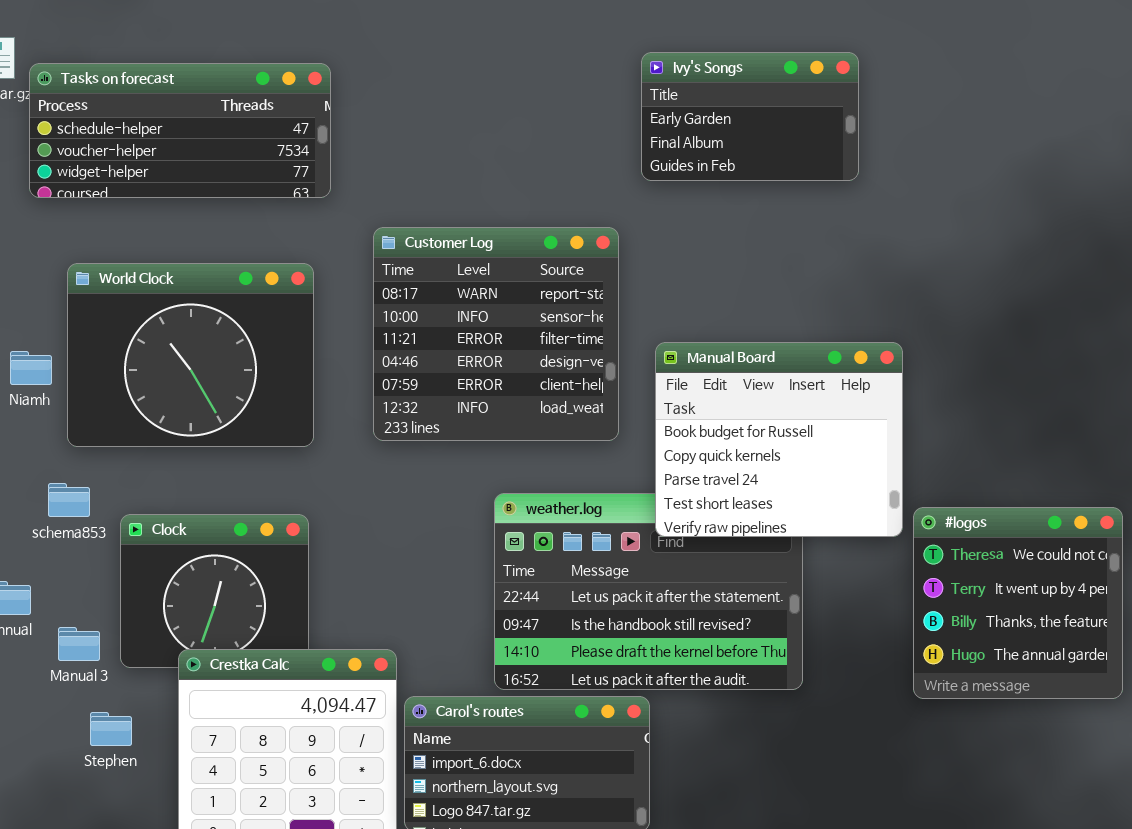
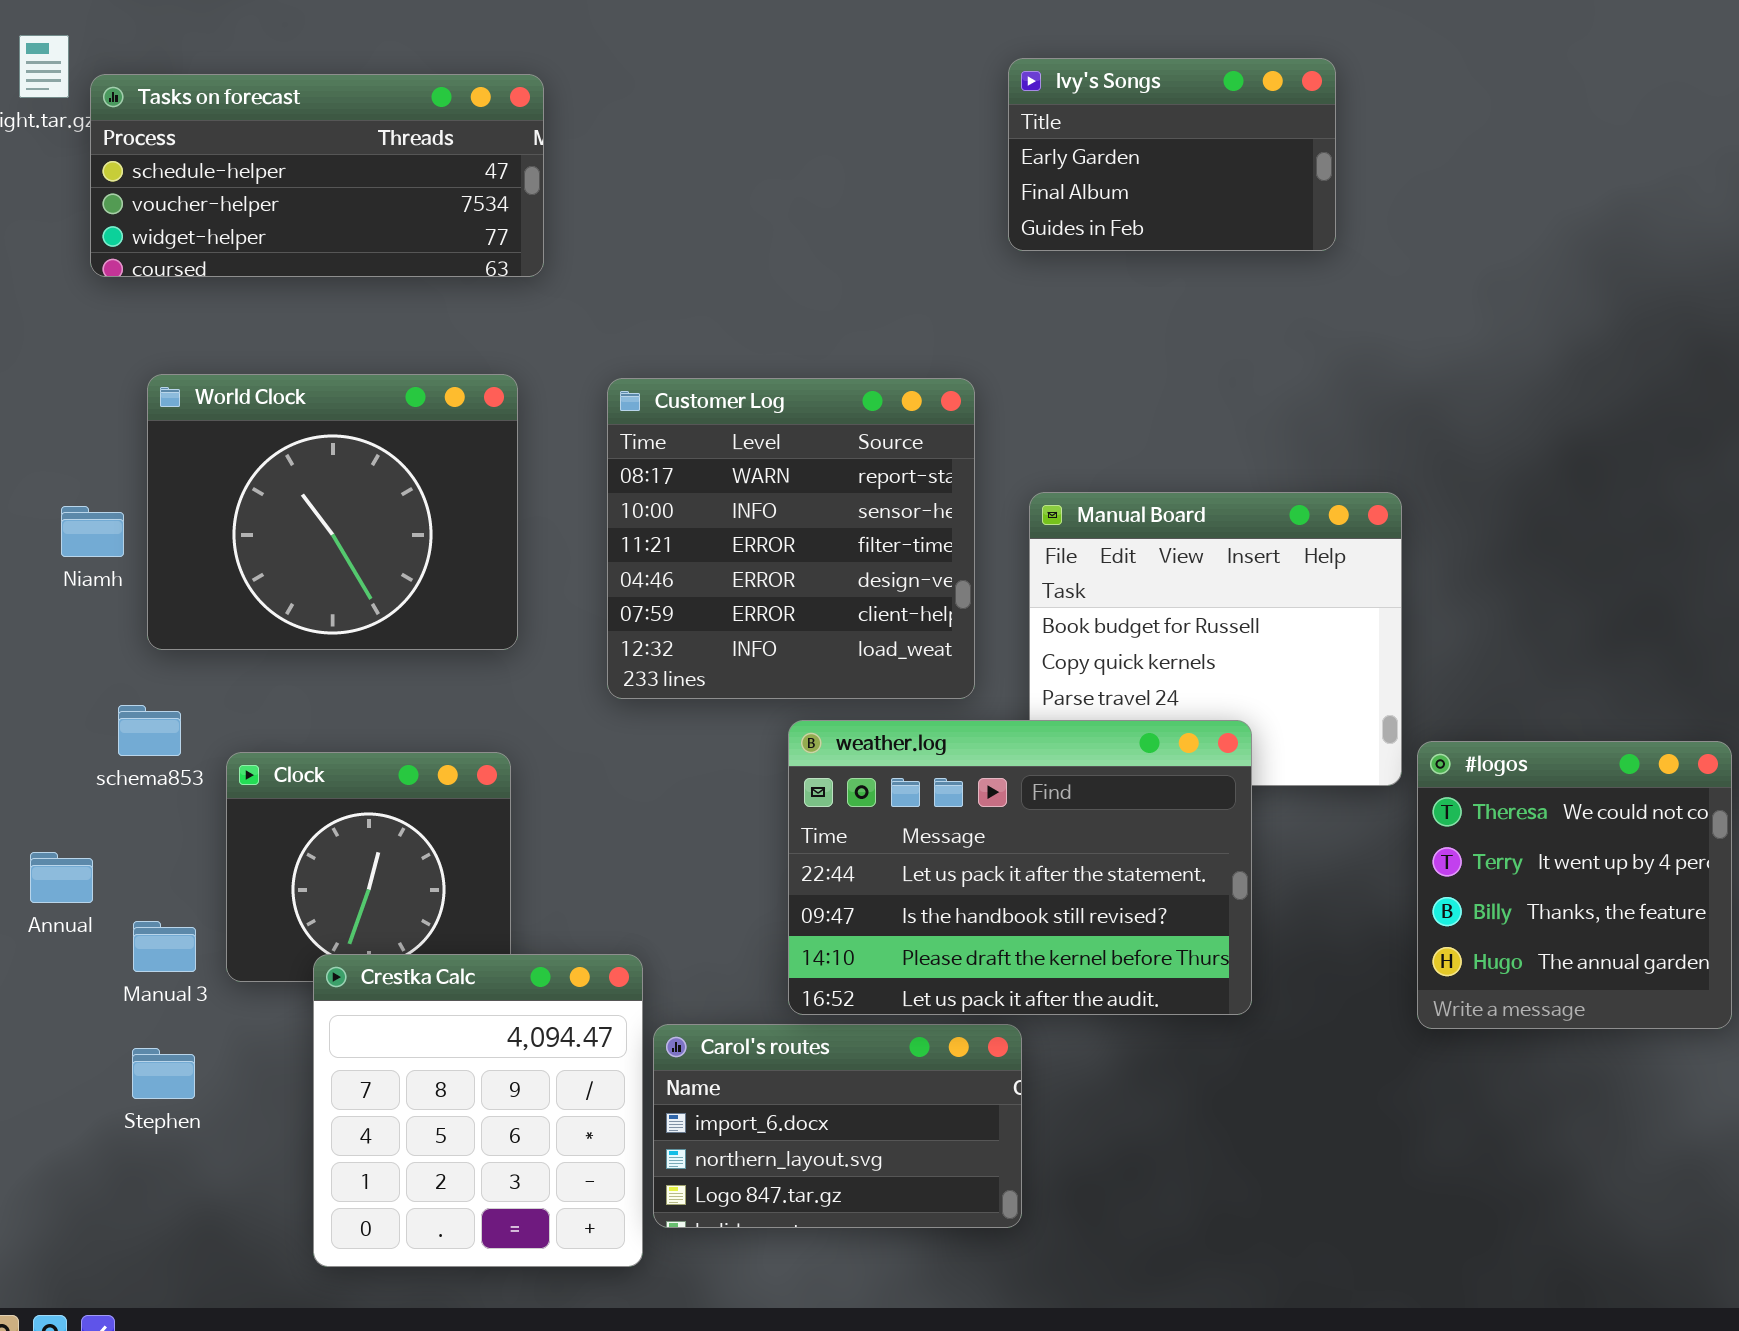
Customer Log: [373,227,619,441] -> [607,378,975,699], moved
weather.log: [494,493,803,690] -> [788,720,1252,1015], raised
Stephen: [90,712,132,746] -> [132,1048,195,1099], moved

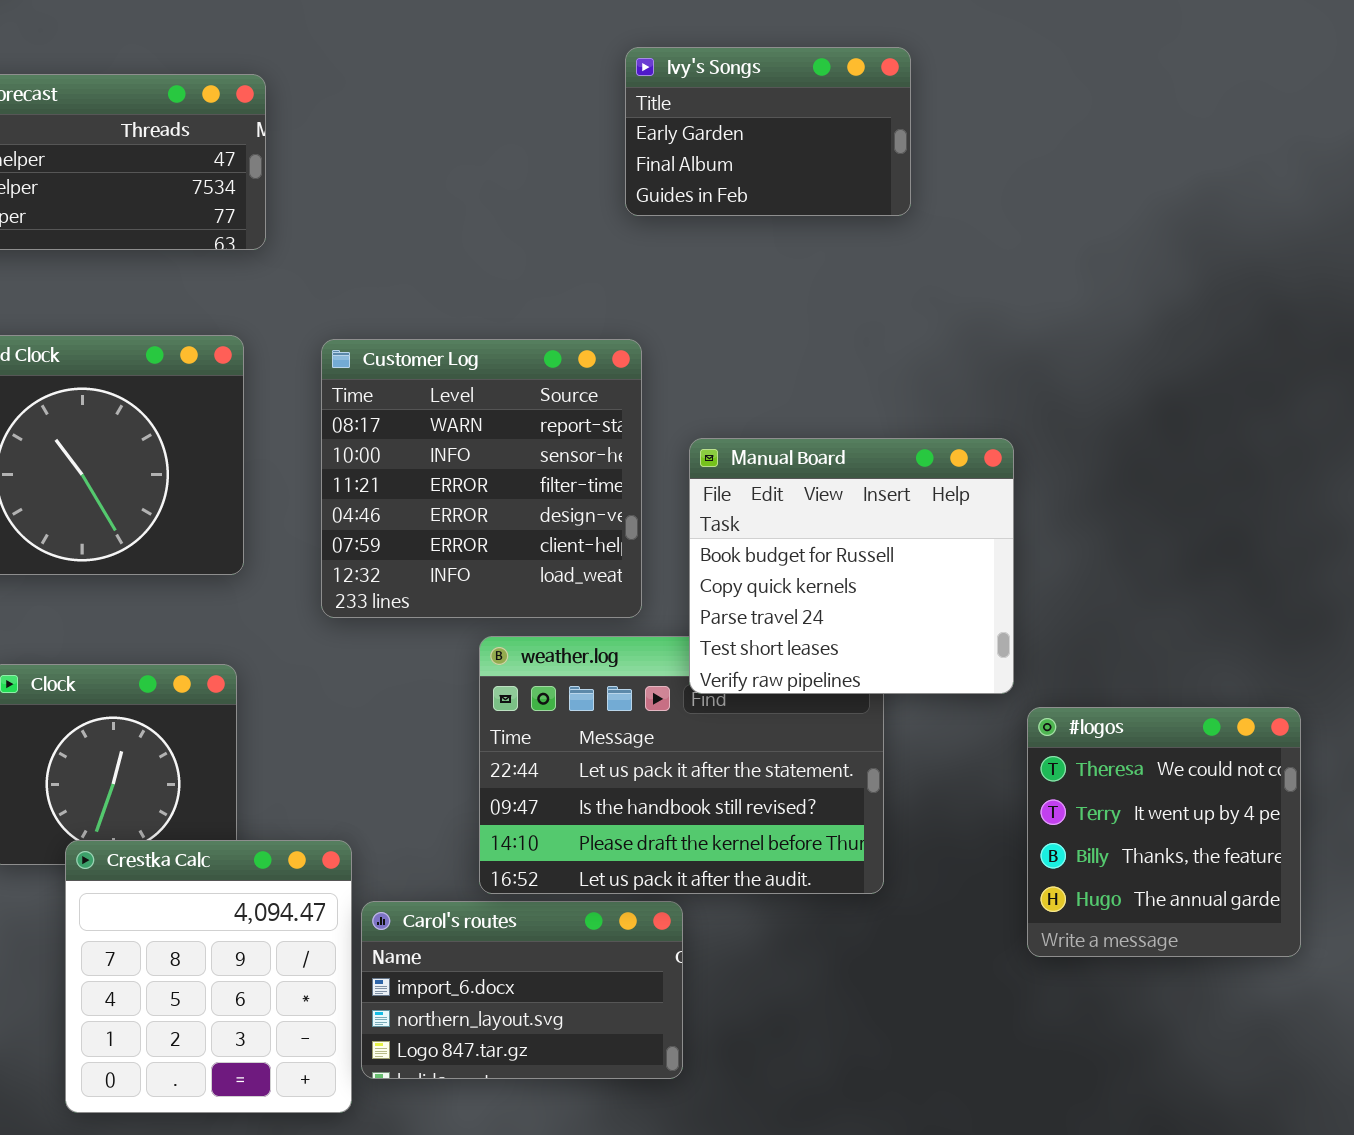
Ivy's Songs: [1008,58,1336,251] -> [625,47,911,216], moved
Manual Board: [1029,492,1402,786] -> [689,438,1014,694], raised
#logos: [1417,741,1732,1029] -> [1027,707,1301,957], moved

